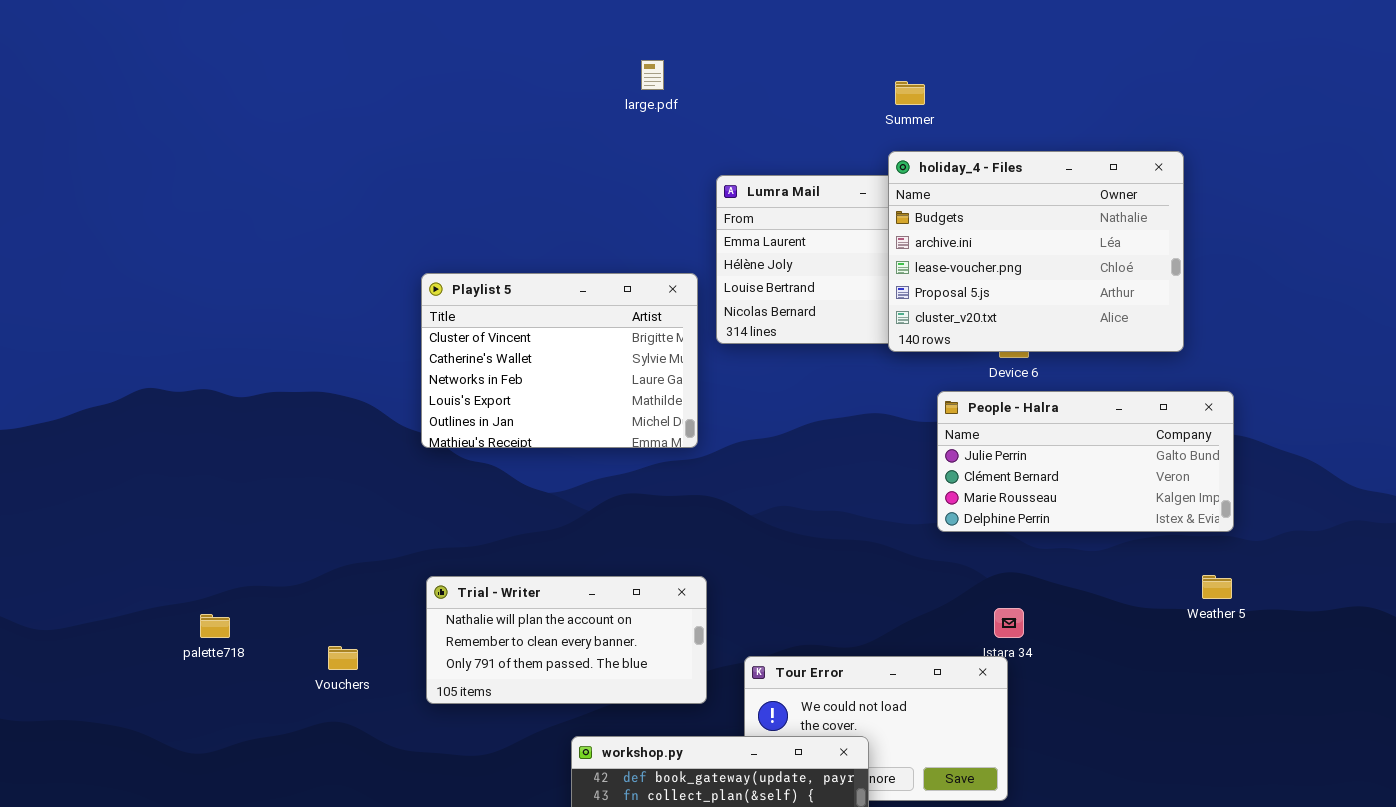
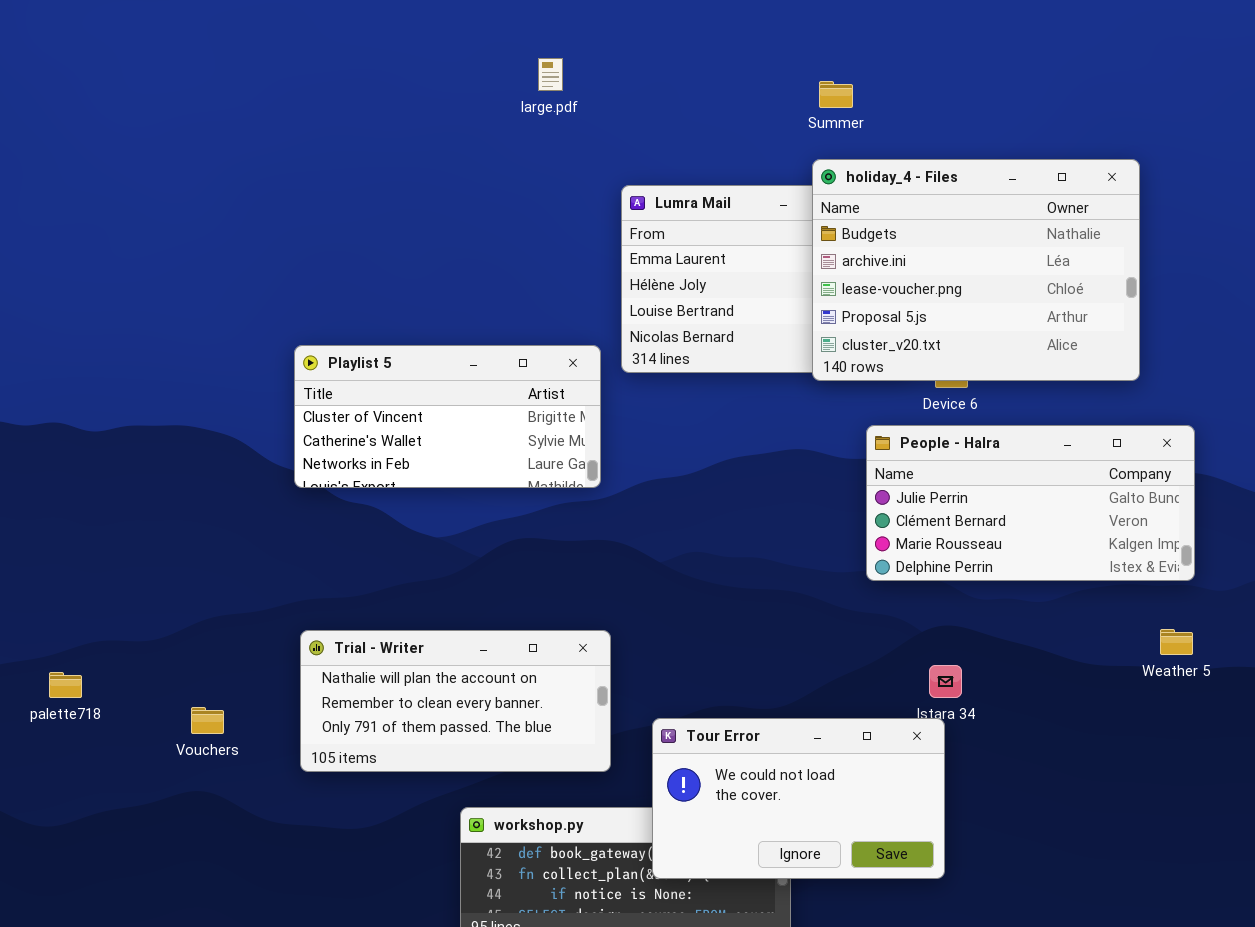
Playlist 5: [421,273,698,448] -> [294,345,601,488], resized
Tour Error: [744,656,1008,801] -> [652,718,945,879], raised

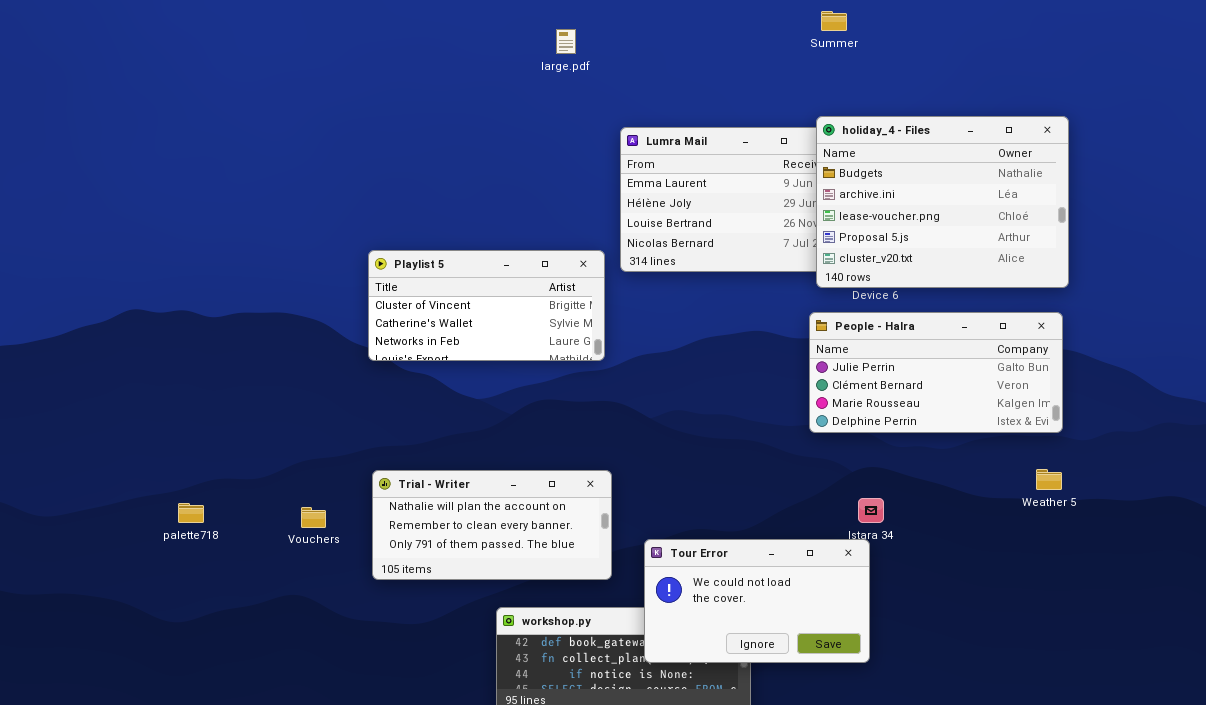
Summer: [819,81,853,108] -> [821,11,847,31], moved
holiday_4 - Files: [812,159,1140,381] -> [816,116,1069,288], moved
Vouchers: [191,707,224,734] -> [301,507,326,528], moved

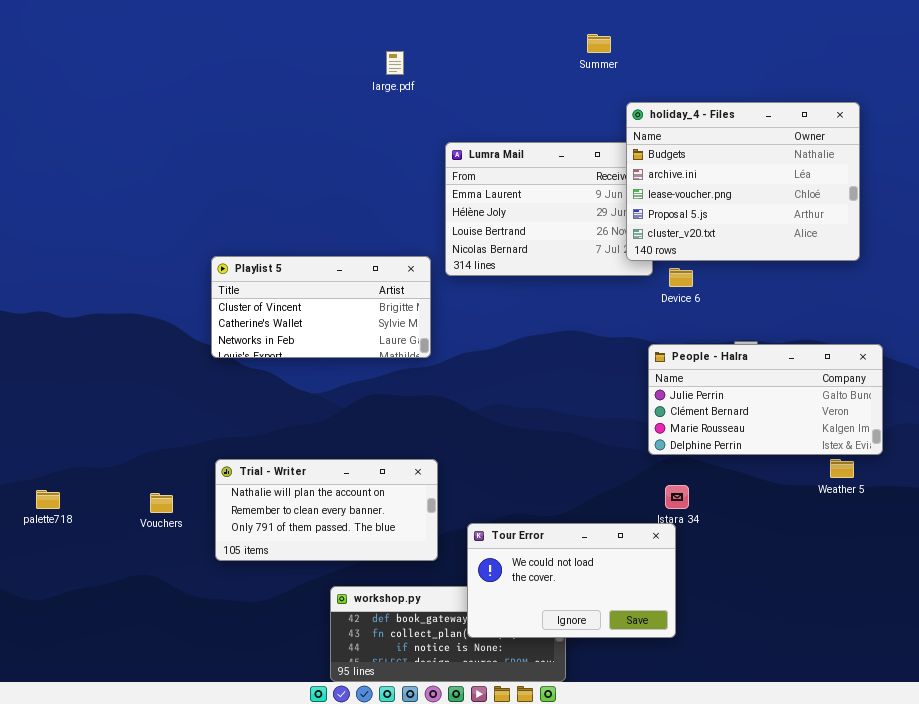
Summer: [821,11,847,31] -> [587,34,611,53], moved
holiday_4 - Files: [816,116,1069,288] -> [626,102,860,261], moved
People - Halra: [809,312,1063,433] -> [648,344,883,455], moved

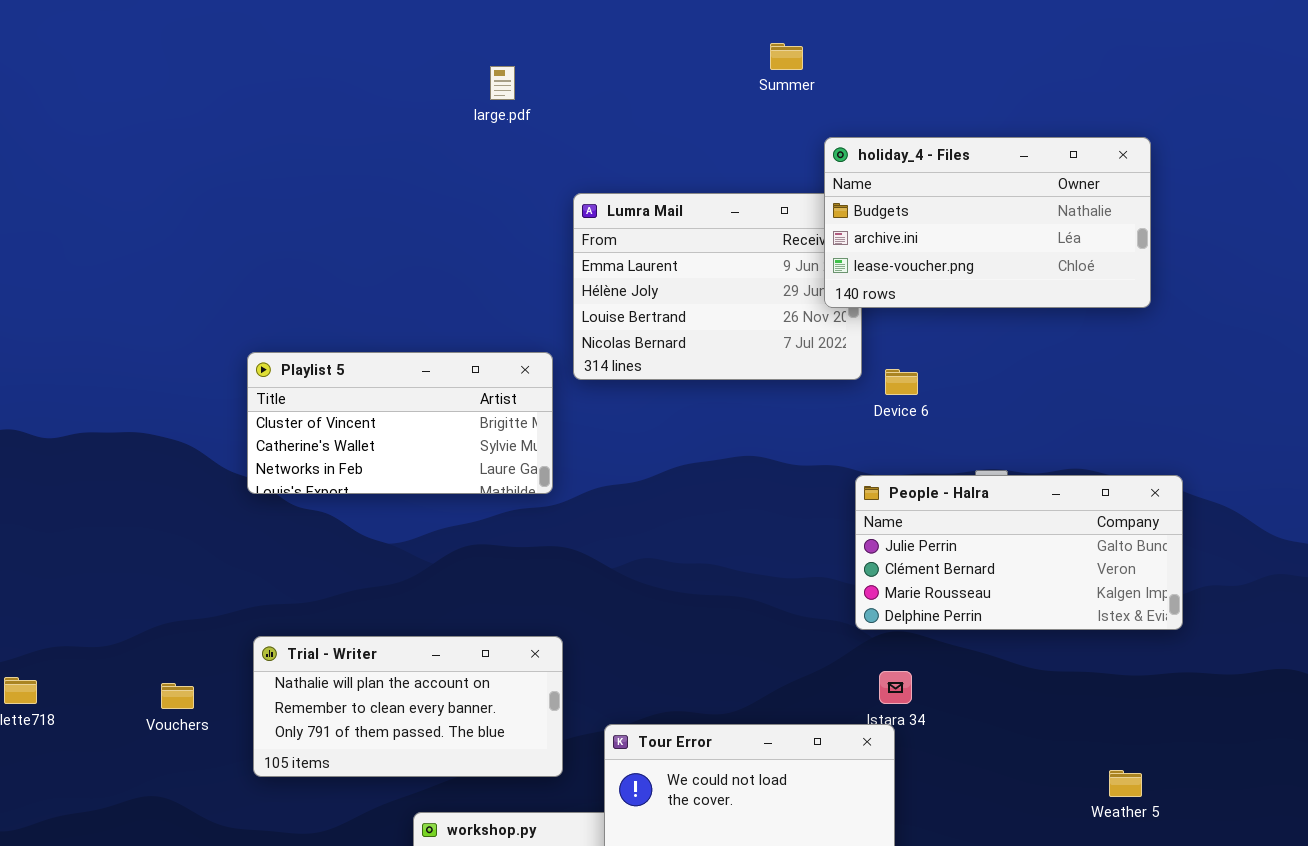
holiday_4 - Files: [626,102,860,261] -> [824,137,1151,308], resized
Weather 5: [830,459,854,478] -> [1109,770,1142,797], moved

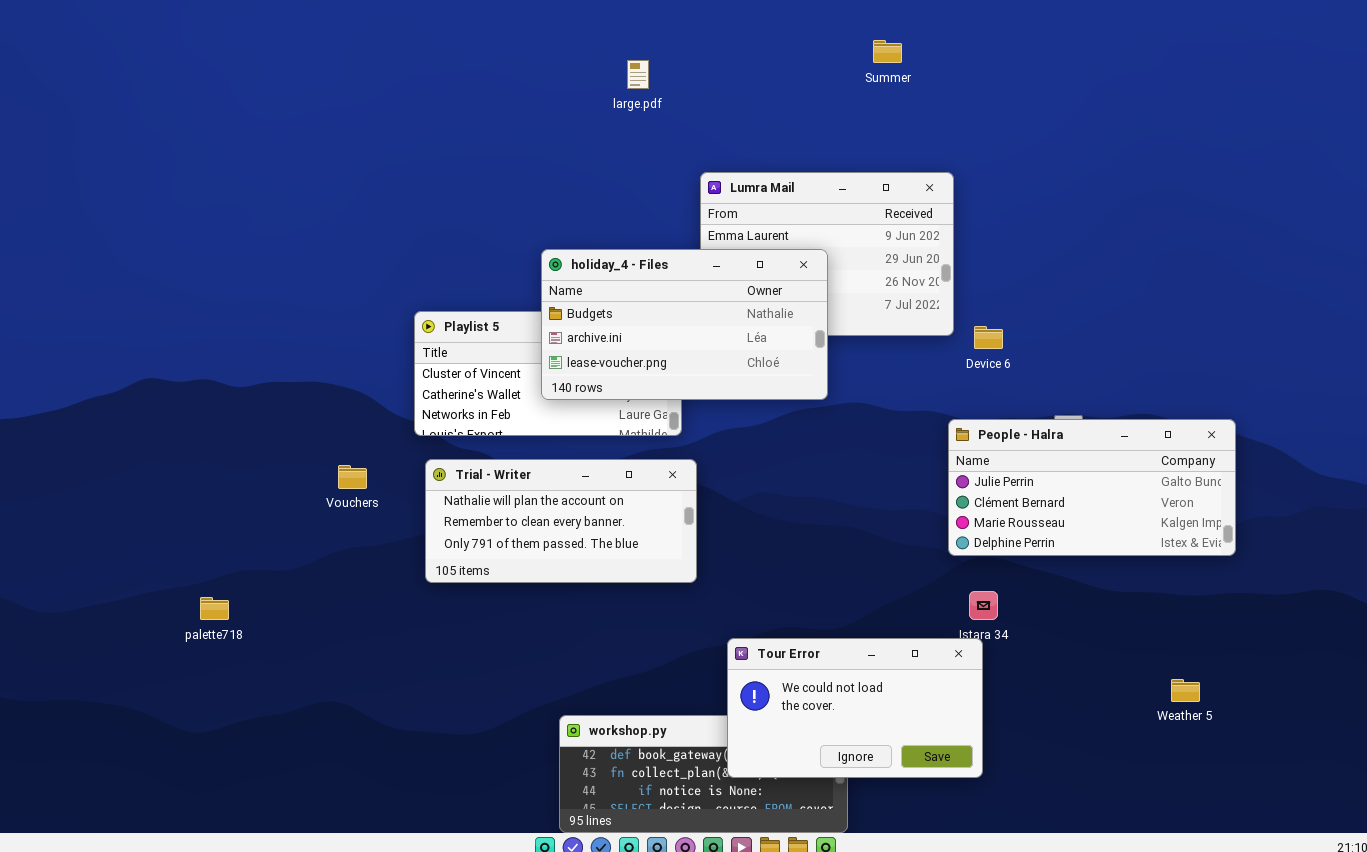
holiday_4 - Files: [824,137,1151,308] -> [541,249,828,400], moved
Trial - Writer: [253,636,563,777] -> [425,459,697,583], moved
Vouchers: [161,683,194,709] -> [338,465,367,489], moved

